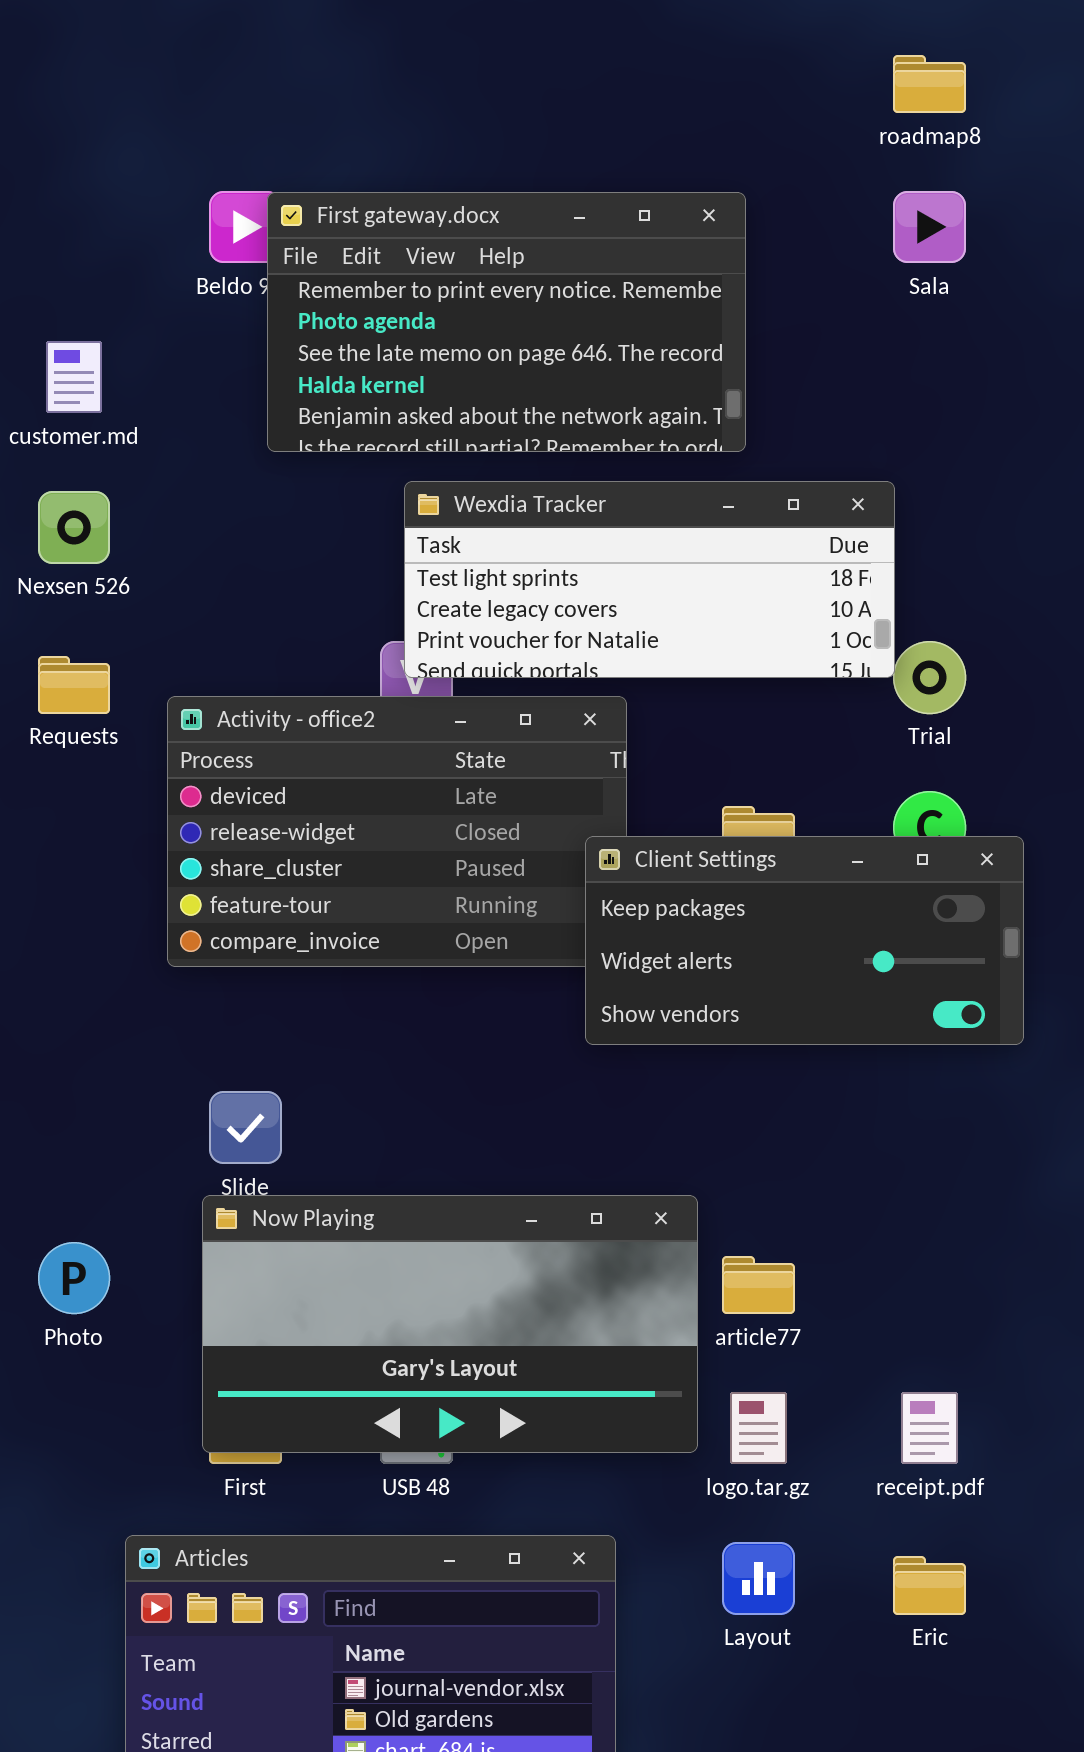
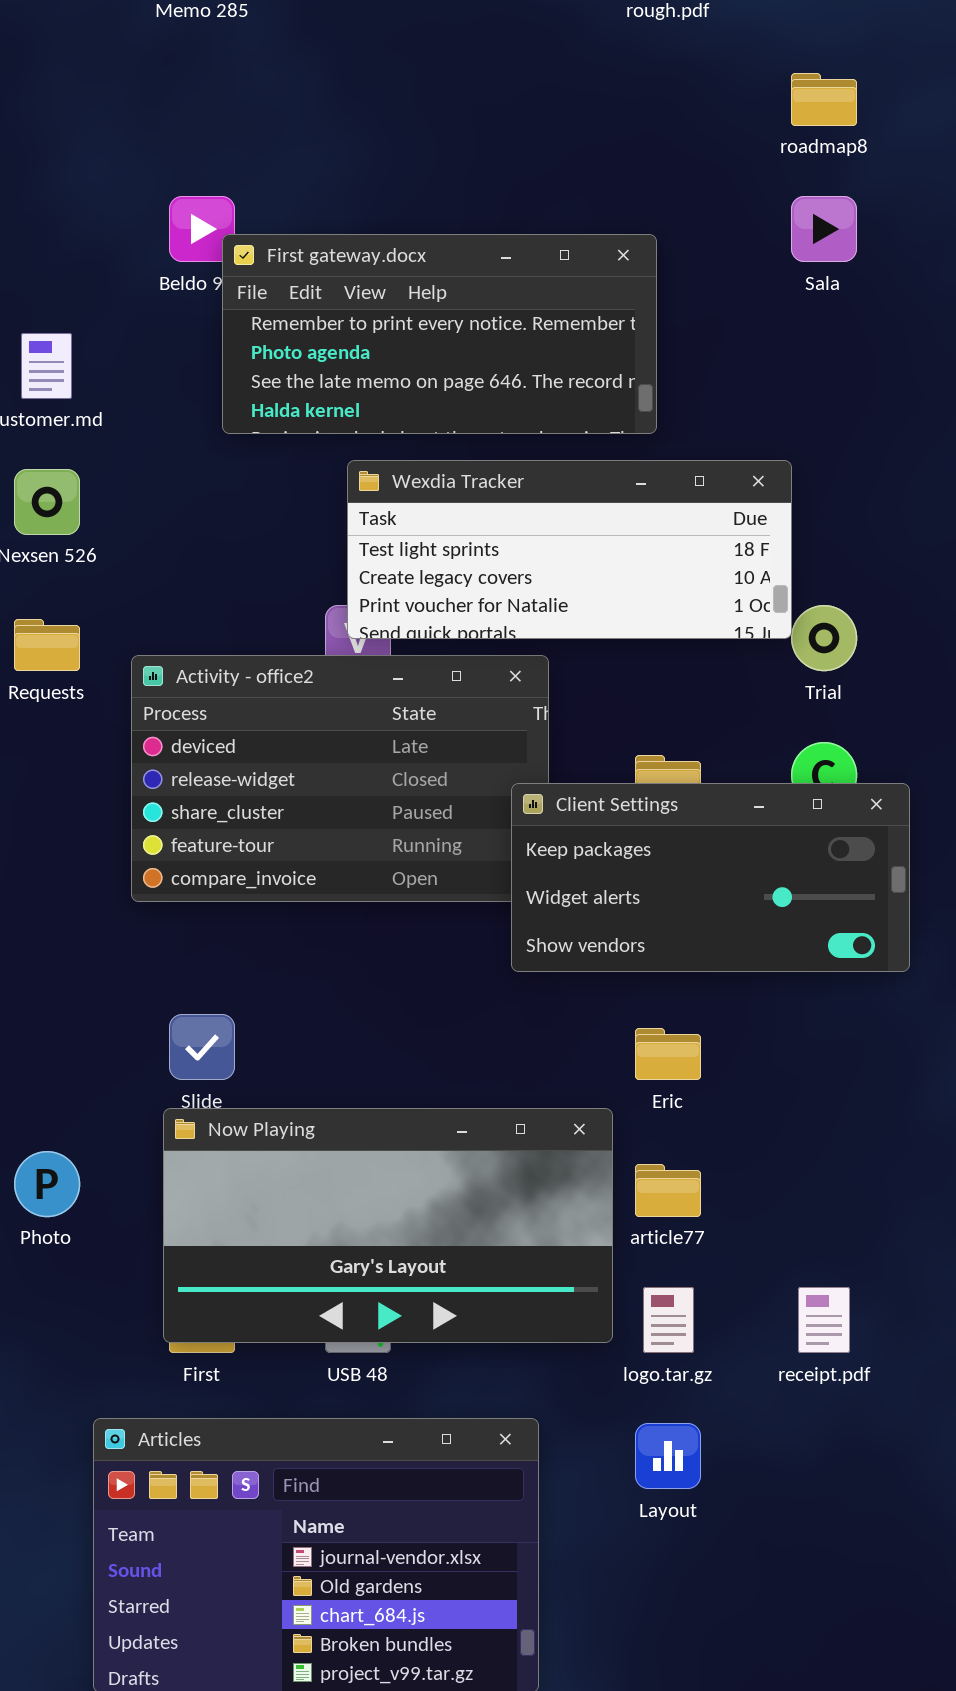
First gateway.docx: [267,192,746,452] -> [222,234,657,434], resized
Eric: [893,1556,966,1615] -> [635,1028,701,1080], moved

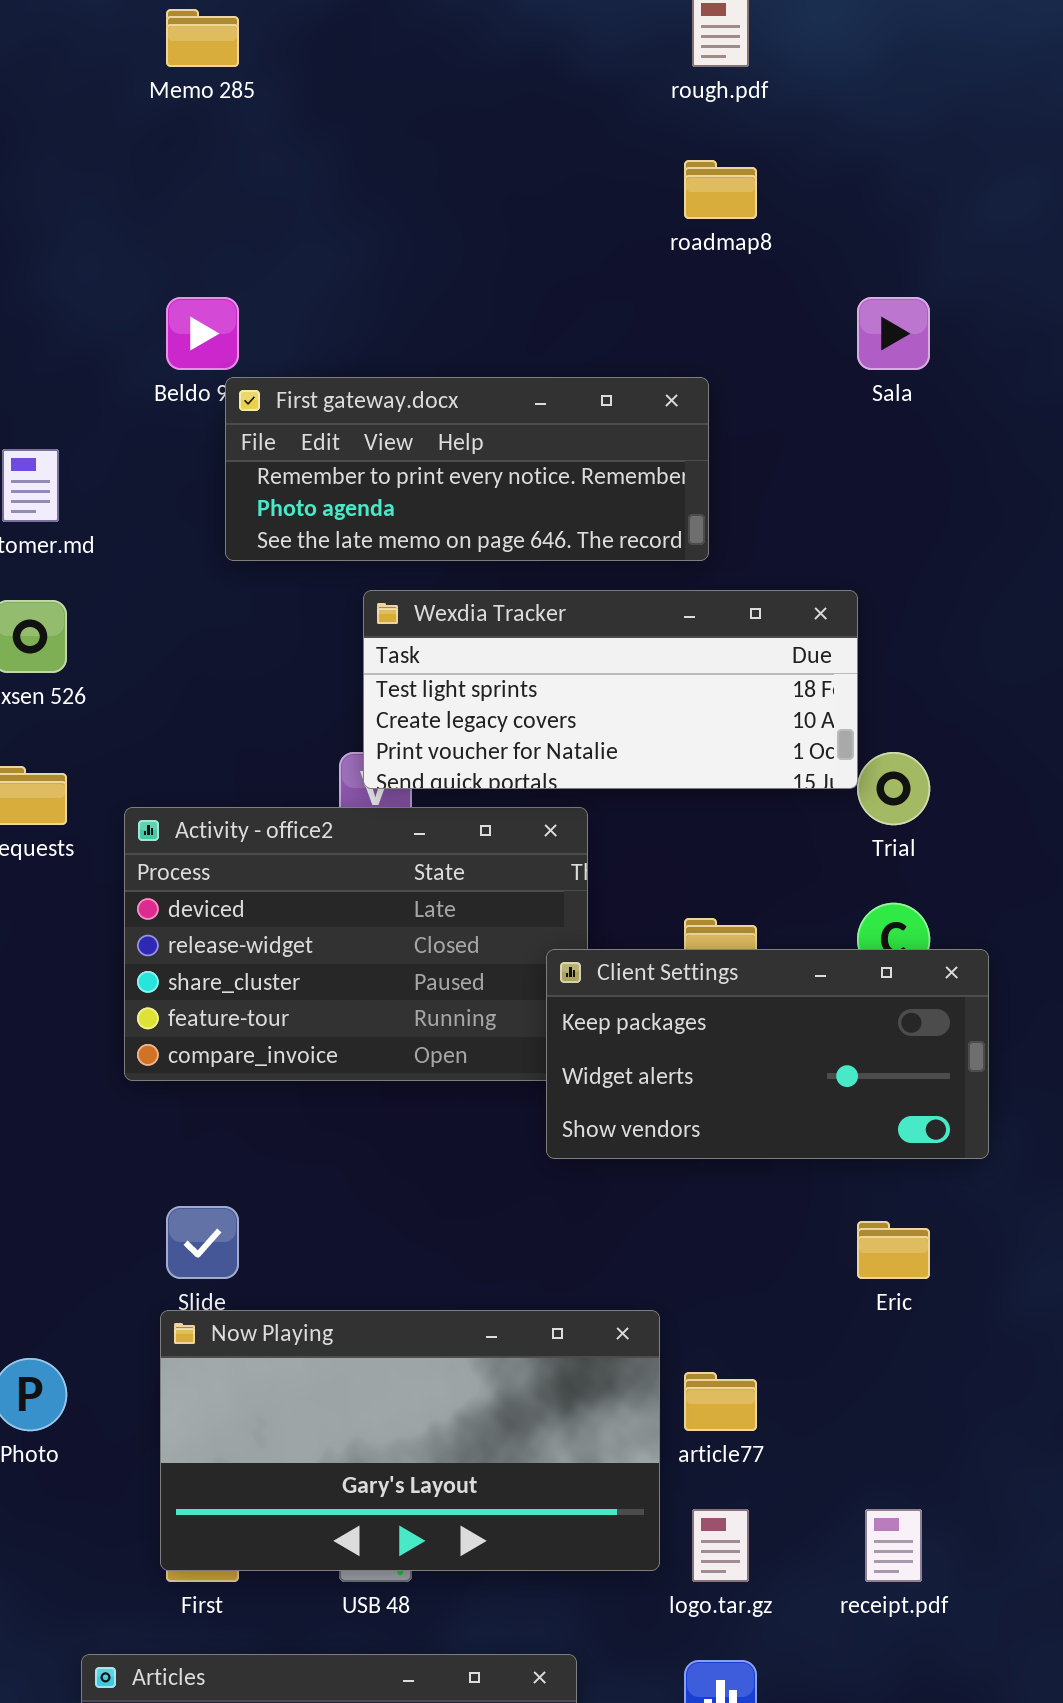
roadmap8: [791,73,857,126] -> [684,160,757,219], moved
First gateway.docx: [222,234,657,434] -> [225,377,709,561], resized
Eric: [635,1028,701,1080] -> [857,1221,930,1279], moved

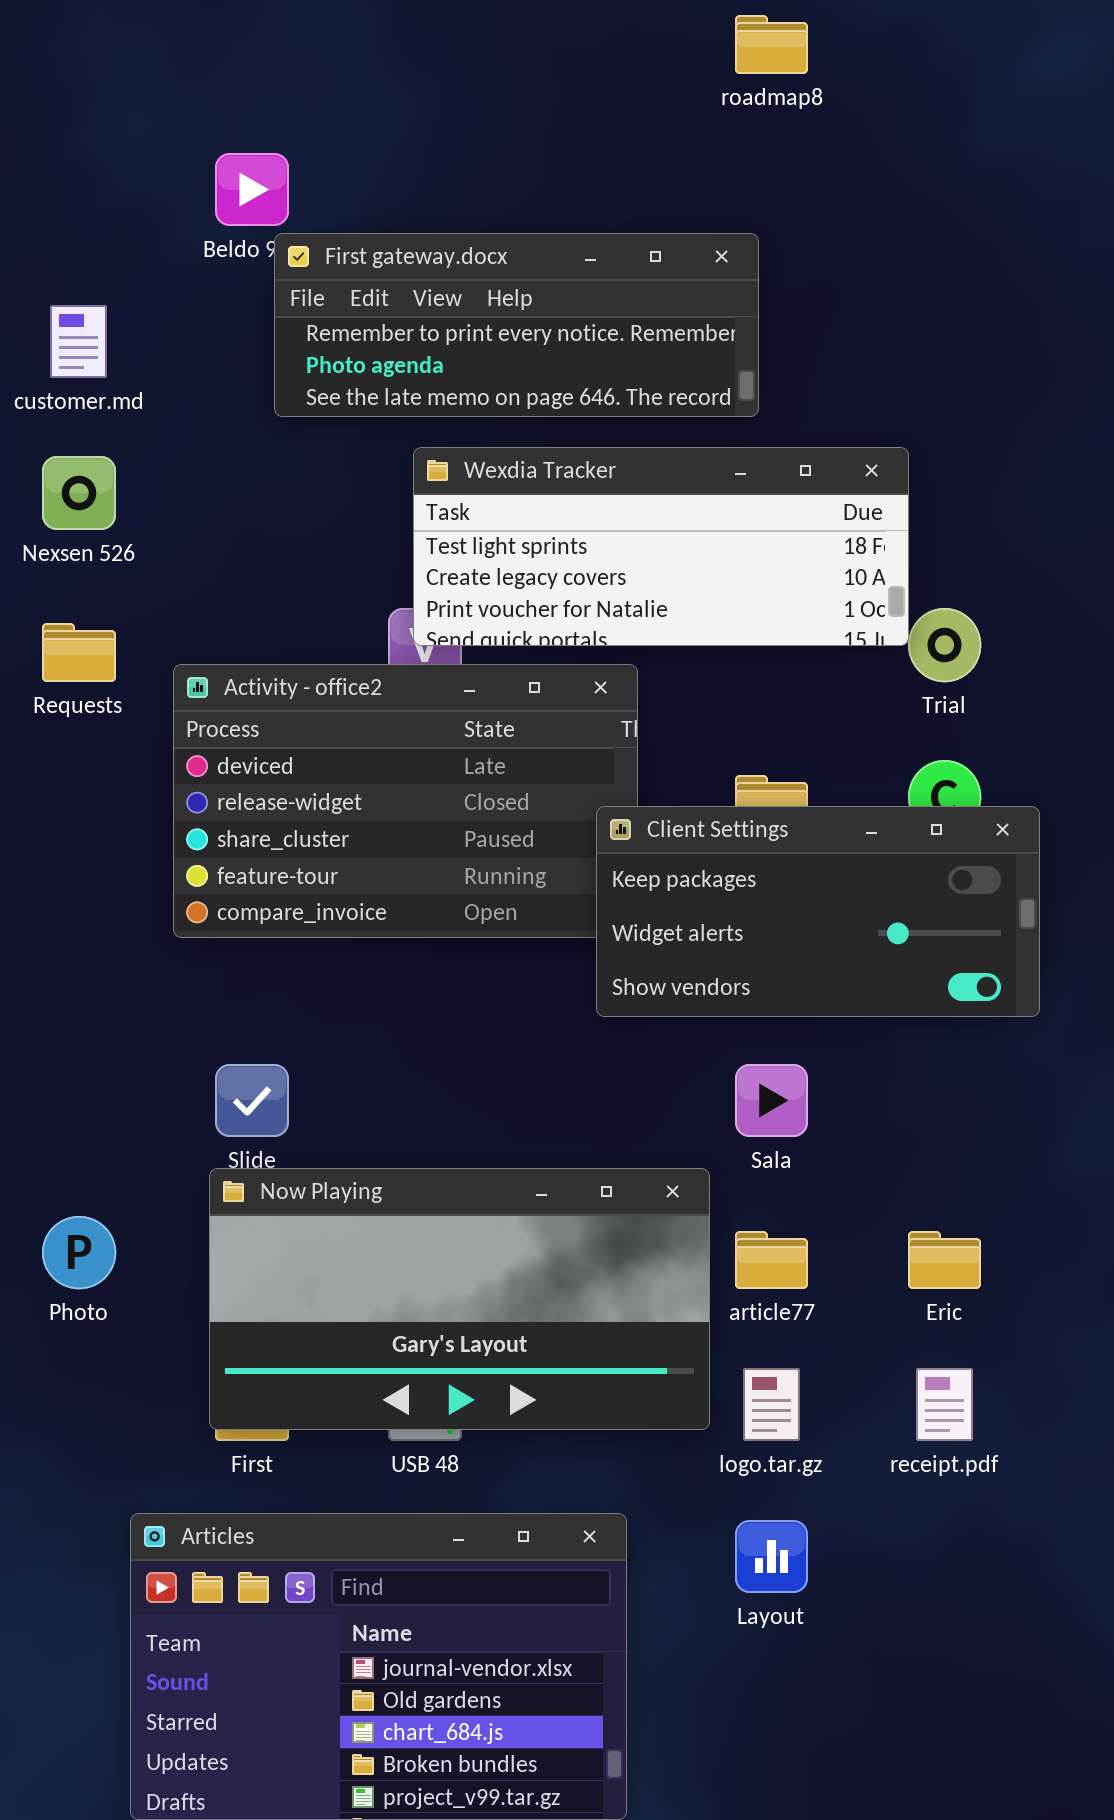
Sala: [857,297,930,370] -> [735,1064,808,1137], moved
Eric: [857,1221,930,1279] -> [908,1231,981,1289], moved

